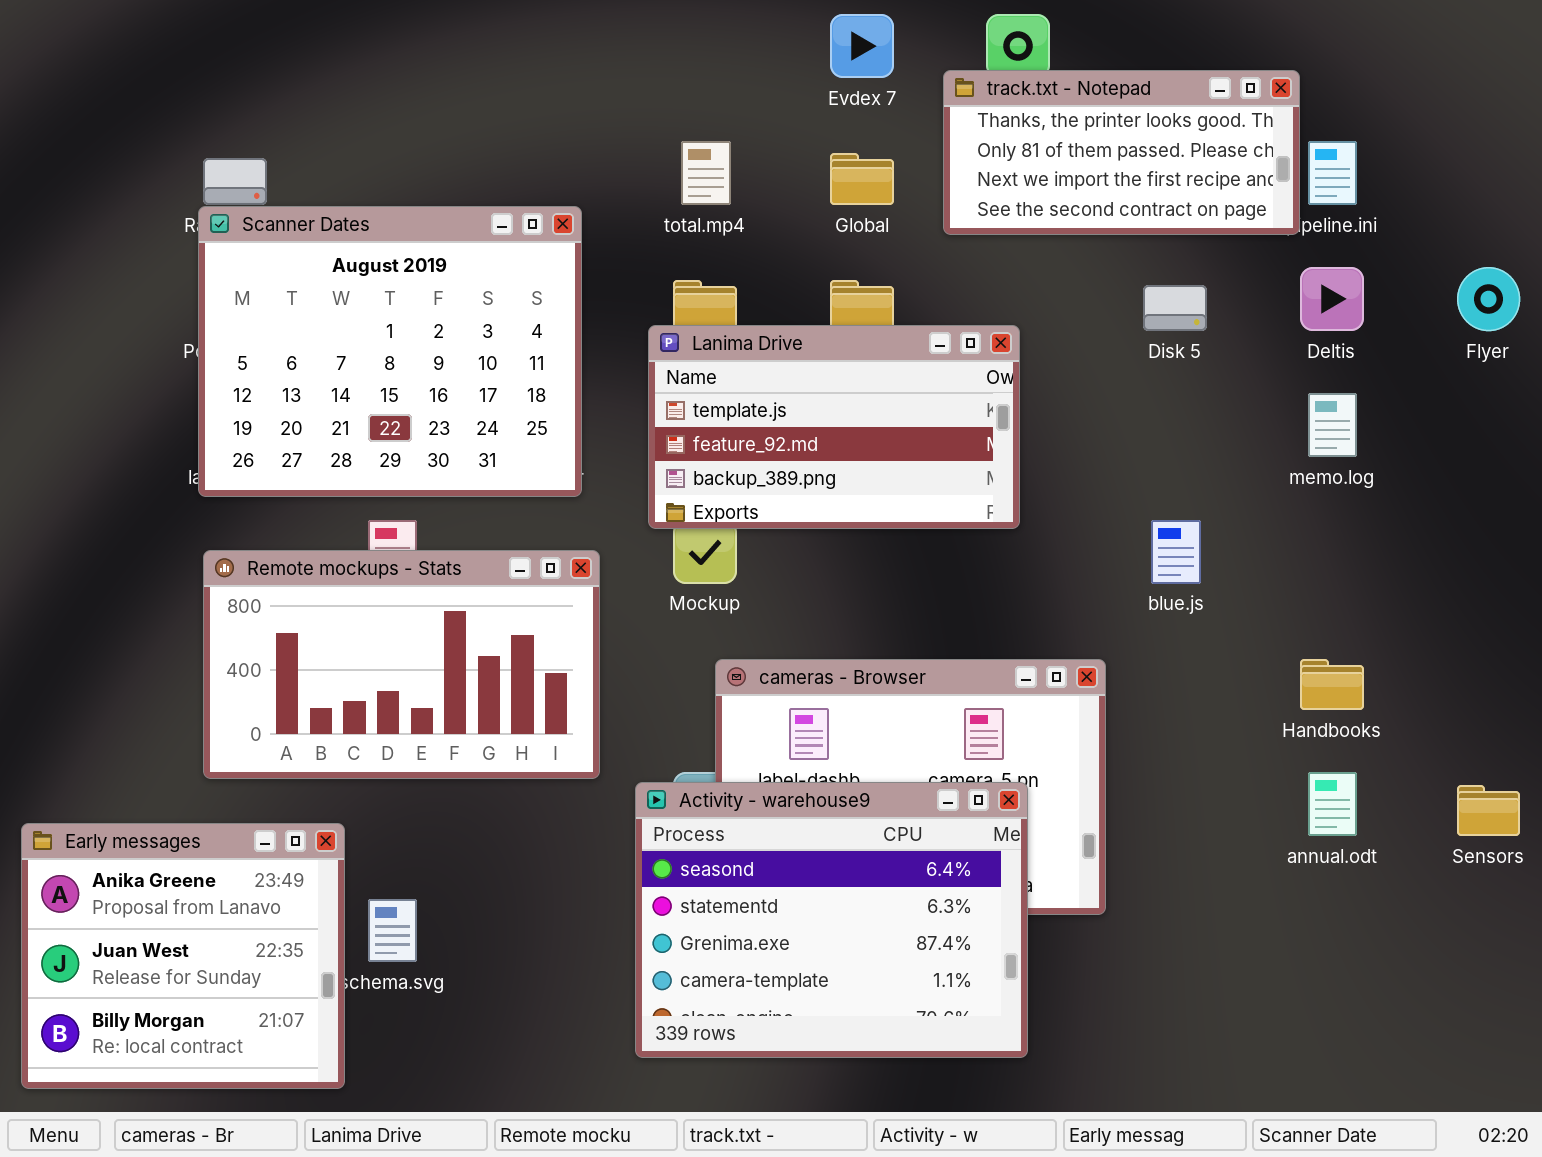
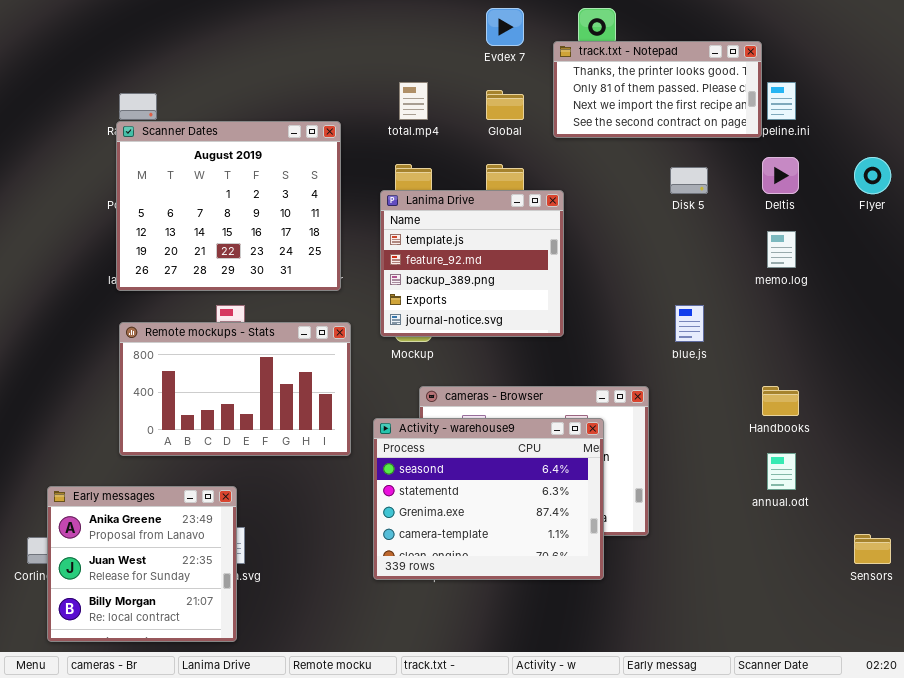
Lanima Drive: [648,325,1020,529] -> [380,190,564,337], resized
Activity - warehouse9: [635,782,1028,1058] -> [373,418,604,580], moved
Sensors: [1457,785,1520,836] -> [854,534,891,564], moved
Early messages: [21,823,345,1089] -> [47,486,237,642], moved

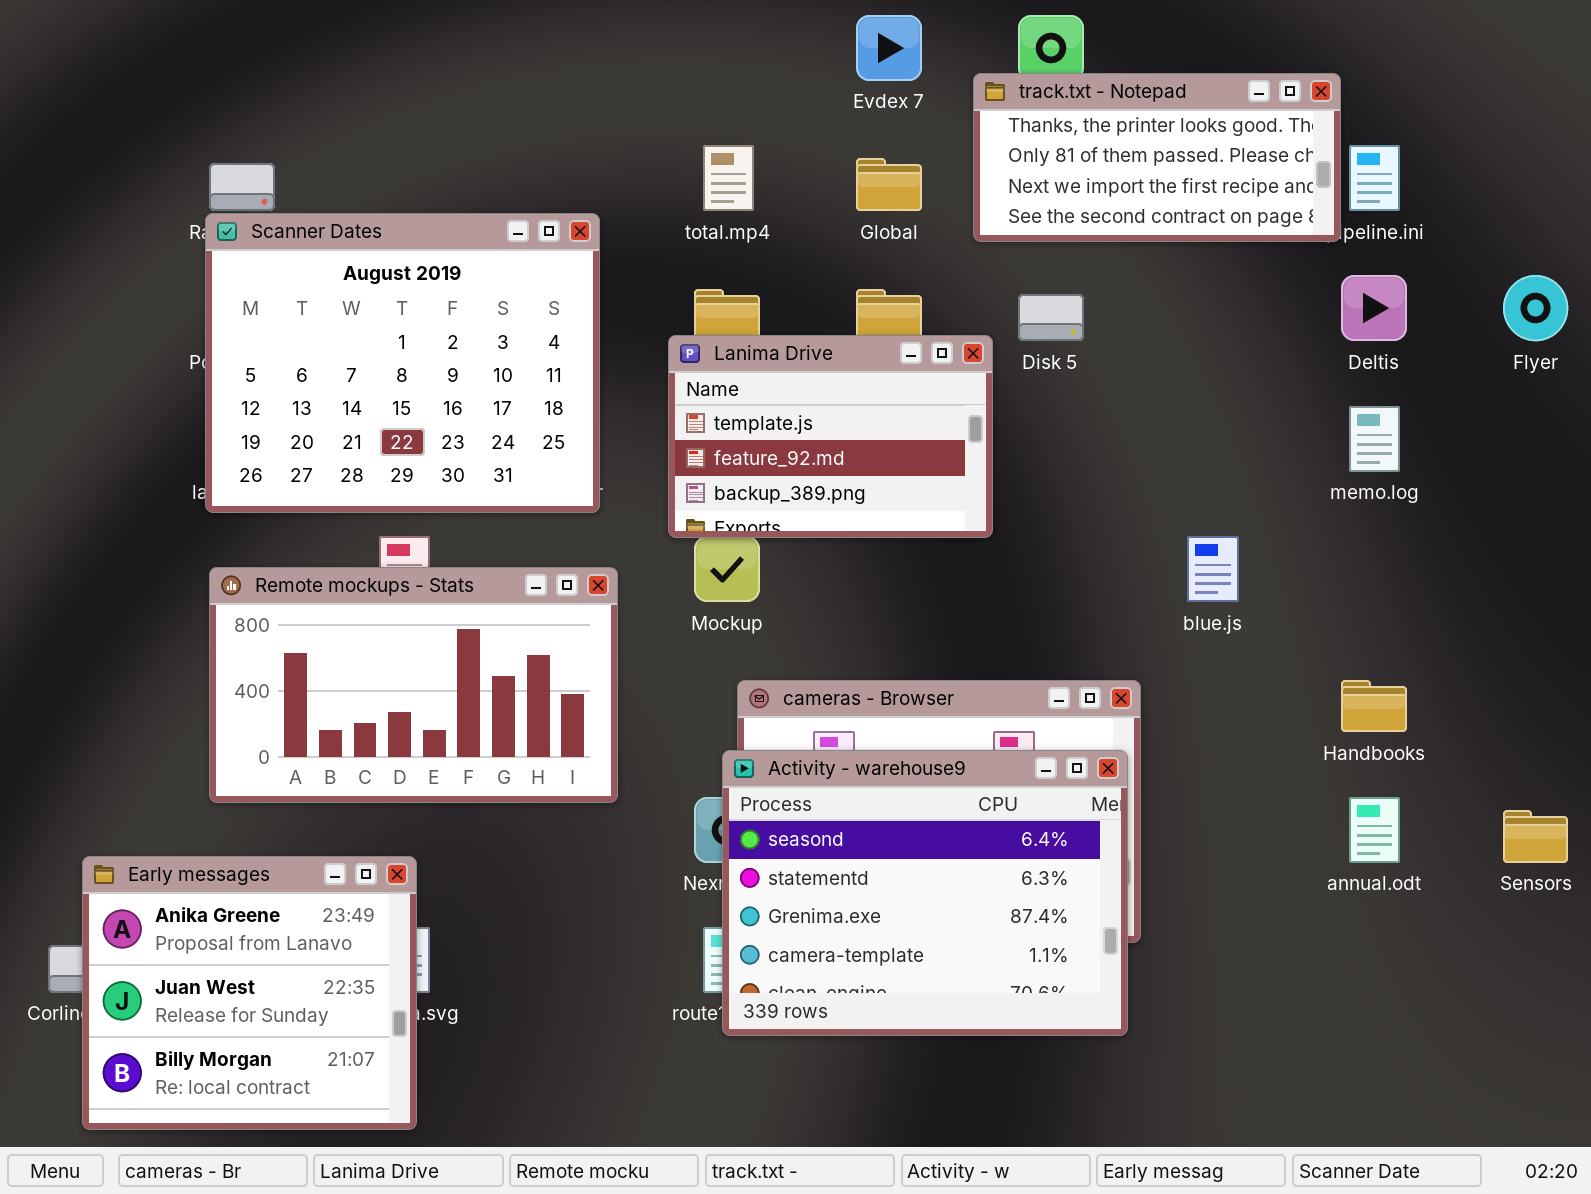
Disk 5: [670,167,708,194] -> [1018,294,1084,341], moved
Lanima Drive: [380,190,564,337] -> [668,335,993,538], resized
Activity - warehouse9: [373,418,604,580] -> [722,750,1128,1036], moved
Sensors: [854,534,891,564] -> [1503,810,1568,863], moved

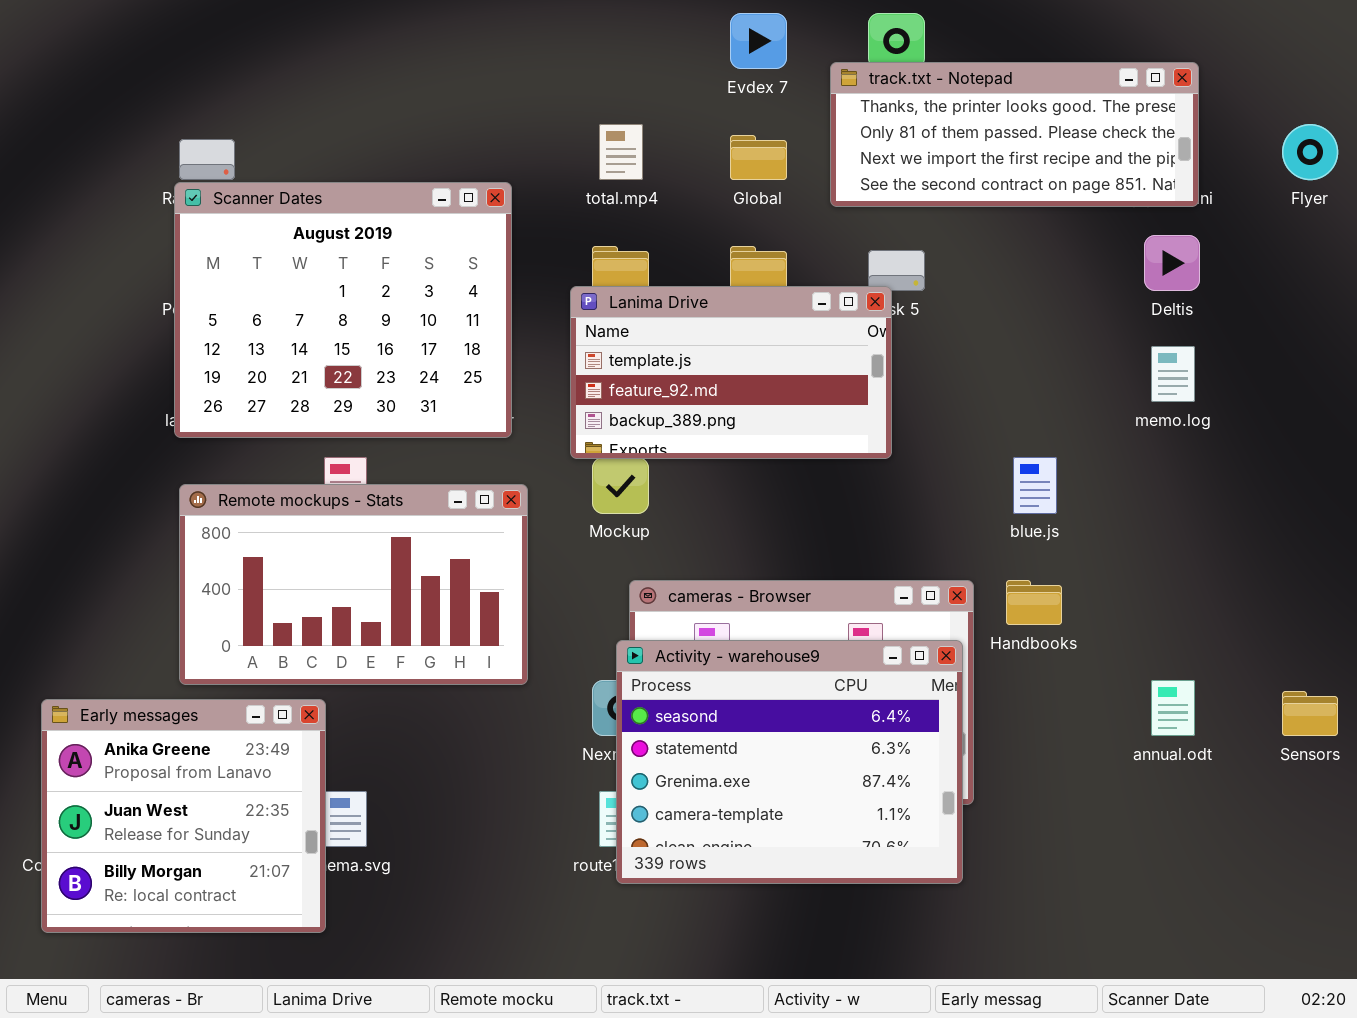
track.txt - Notepad: [973,73,1341,242] -> [830,62,1199,207], resized
Flyer: [1503,275,1568,341] -> [1282,124,1338,180], moved
Lanima Drive: [668,335,993,538] -> [570,286,892,459], resized
Handbooks: [1341,680,1407,732] -> [1006,580,1062,625], moved
Early messages: [82,856,417,1130] -> [41,699,326,933], moved

